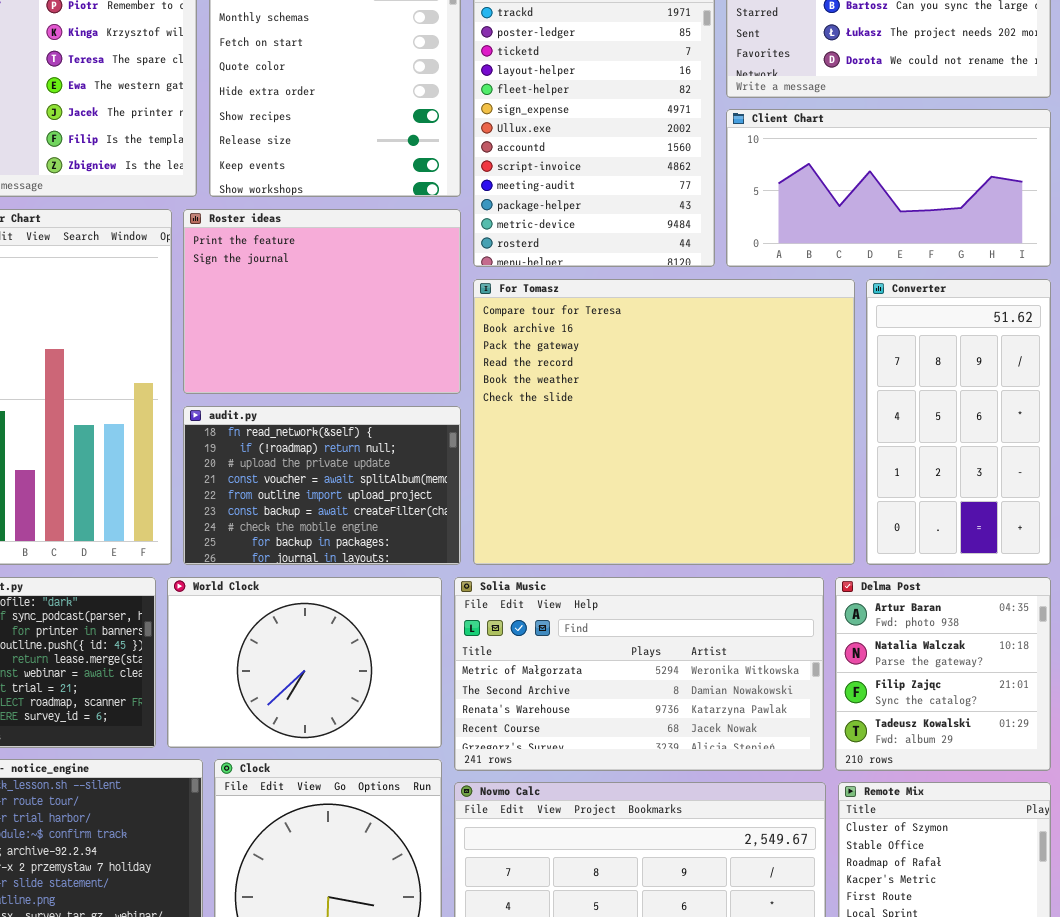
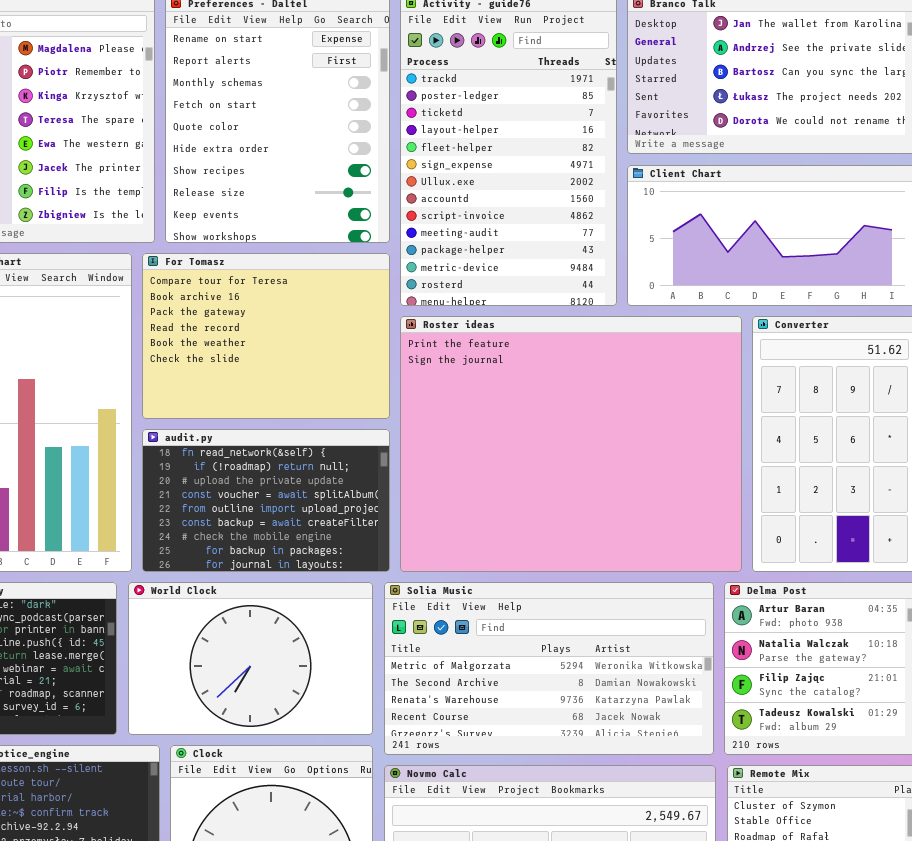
Roster ideas: [183,209,461,394] -> [400,316,742,572], moved, resized
For Tomasz: [473,279,855,565] -> [142,253,390,419], moved, resized

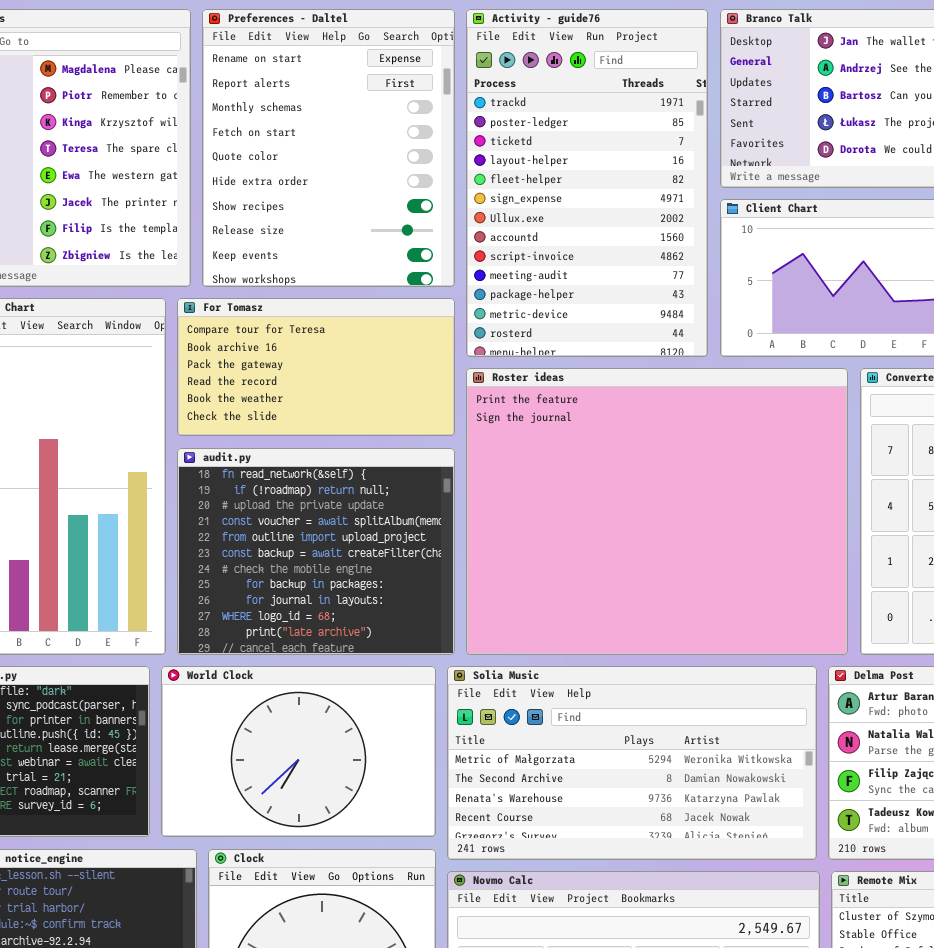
For Tomasz: [142,253,390,419] -> [177,298,455,436], resized
audit.py: [142,429,390,572] -> [177,448,455,655], resized

